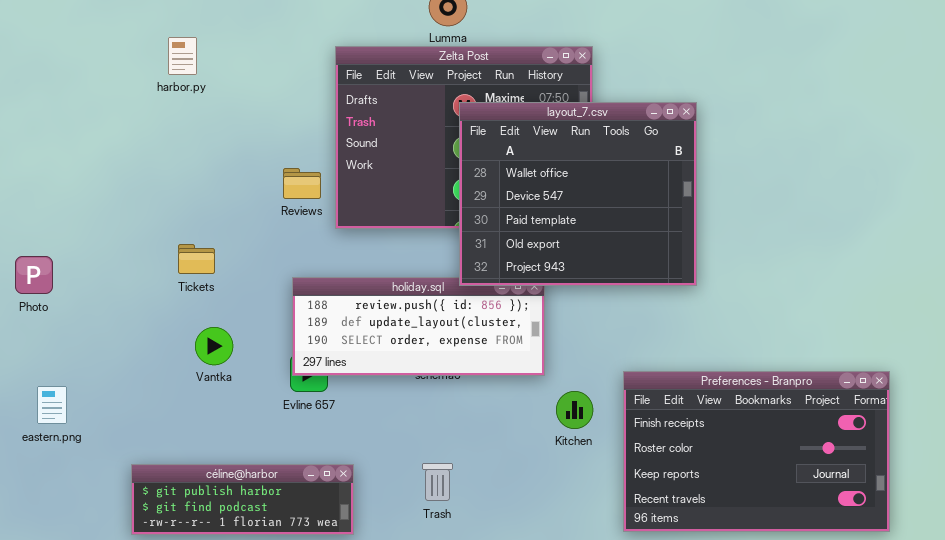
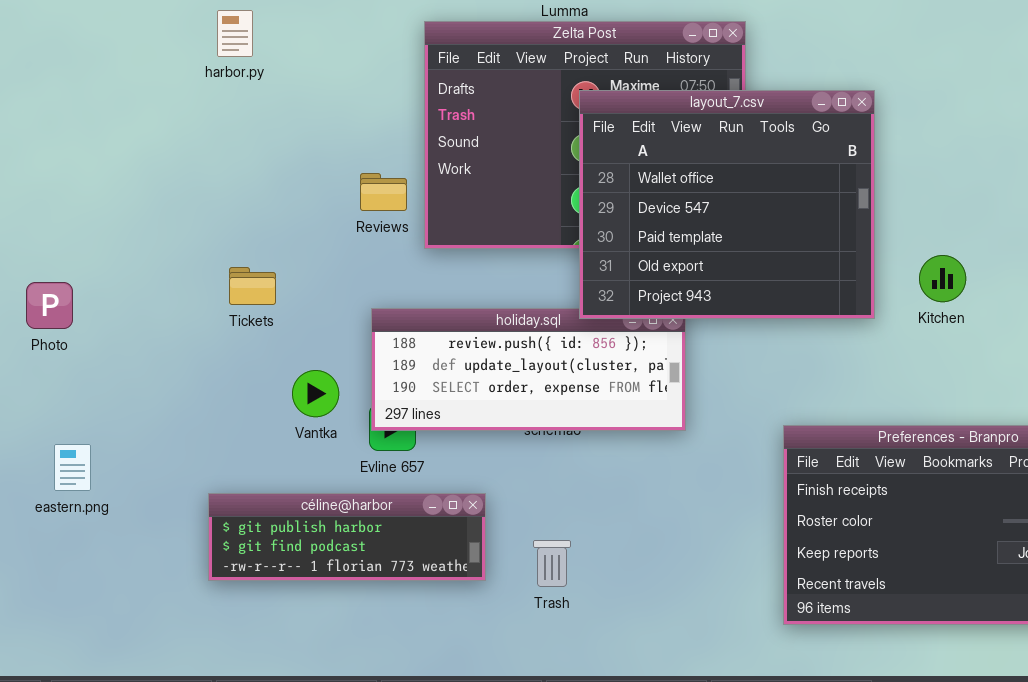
Vantka: [195,327,233,365] -> [292,370,339,417], moved
Kitchen: [556,391,593,429] -> [919,255,966,302], moved
céline@harbor: [131,464,354,535] -> [208,493,486,581], moved

